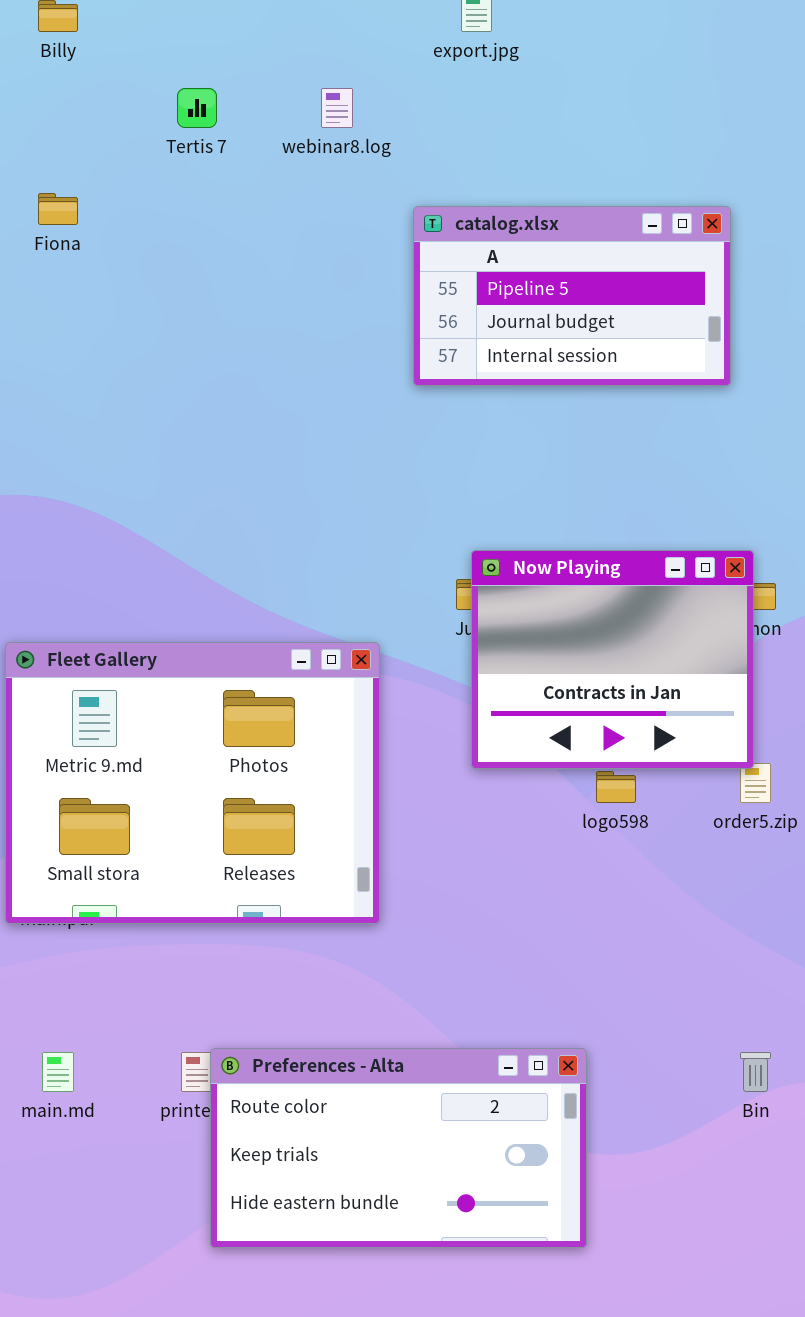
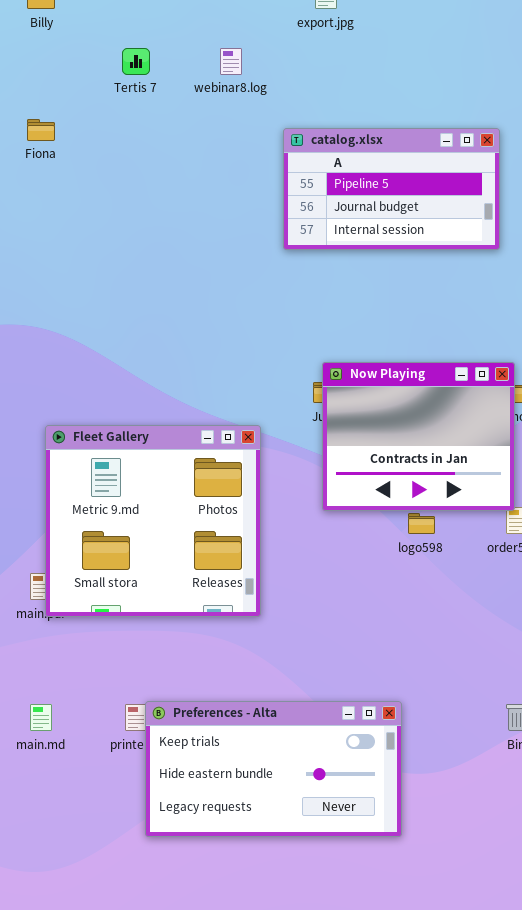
Fleet Gallery: [5,642,380,924] -> [45,425,261,617], resized
Preferences - Alta: [210,1048,587,1248] -> [145,701,402,837], scrolled down 1 row

